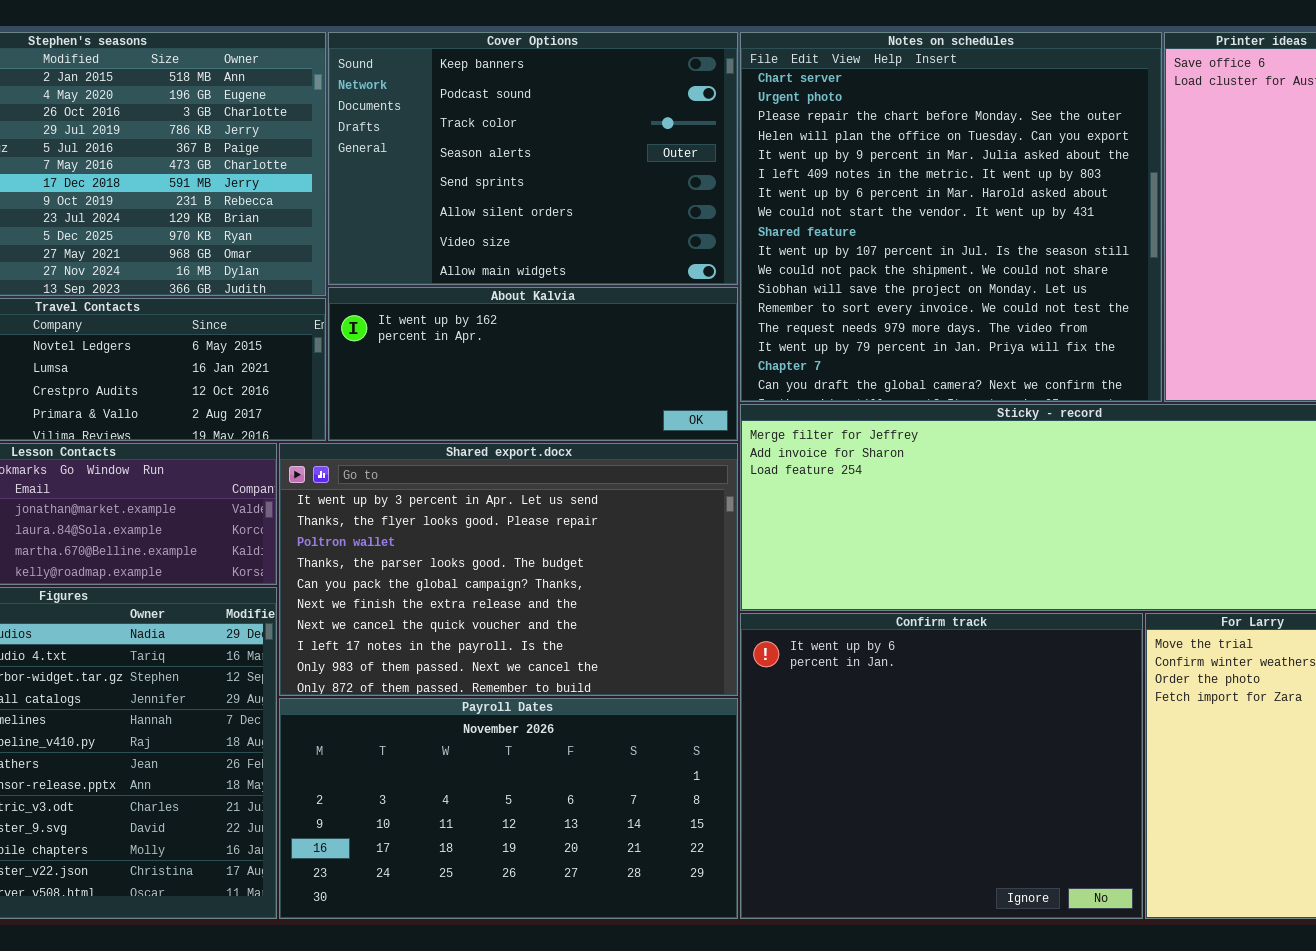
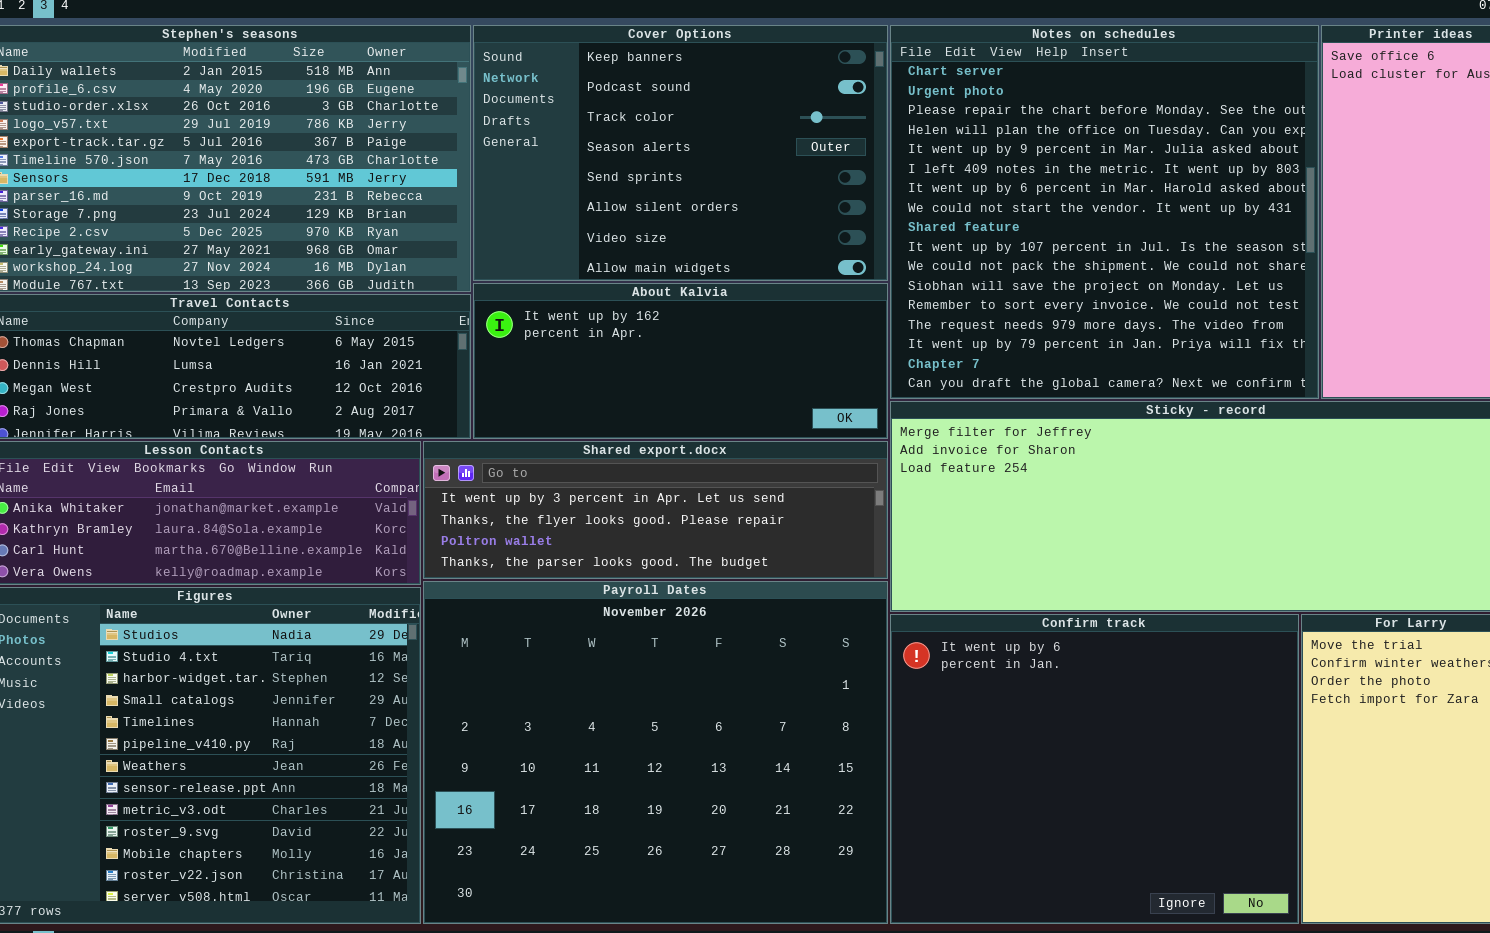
Shared export.docx: [279,443,738,696] -> [423,441,888,579], resized
Payroll Dates: [279,698,738,919] -> [423,581,888,924], resized

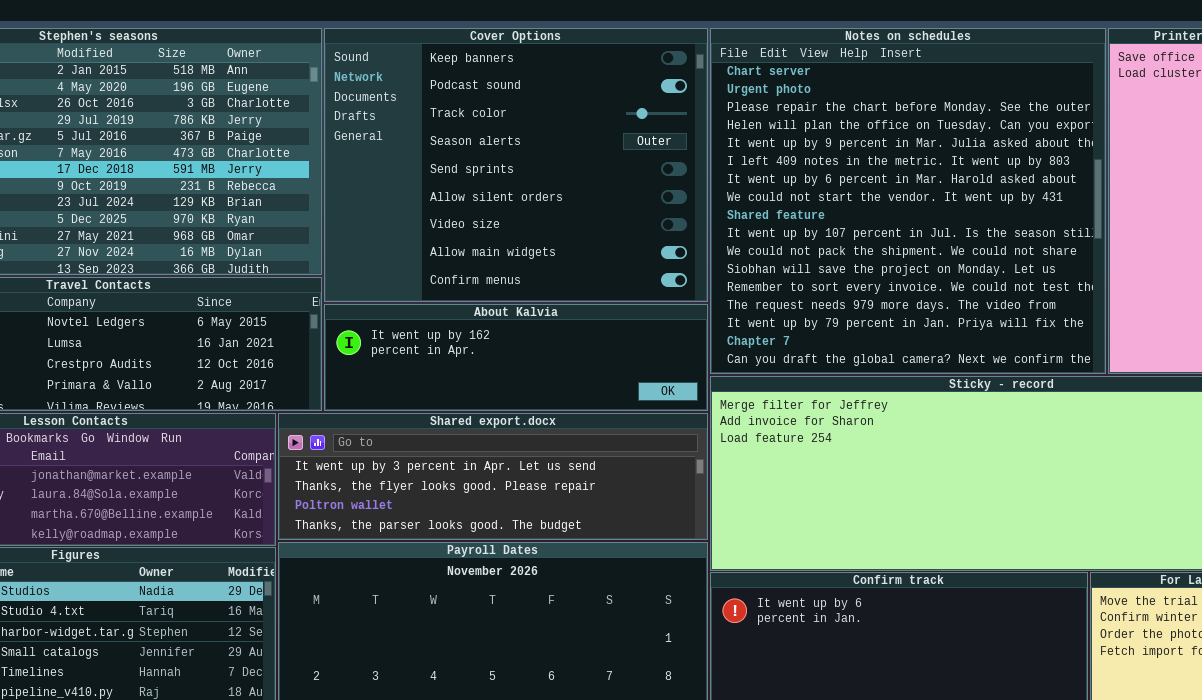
Cover Options: [473,25,888,281] -> [324,28,708,302], resized
About Kalvia: [473,283,888,439] -> [324,304,708,411], resized

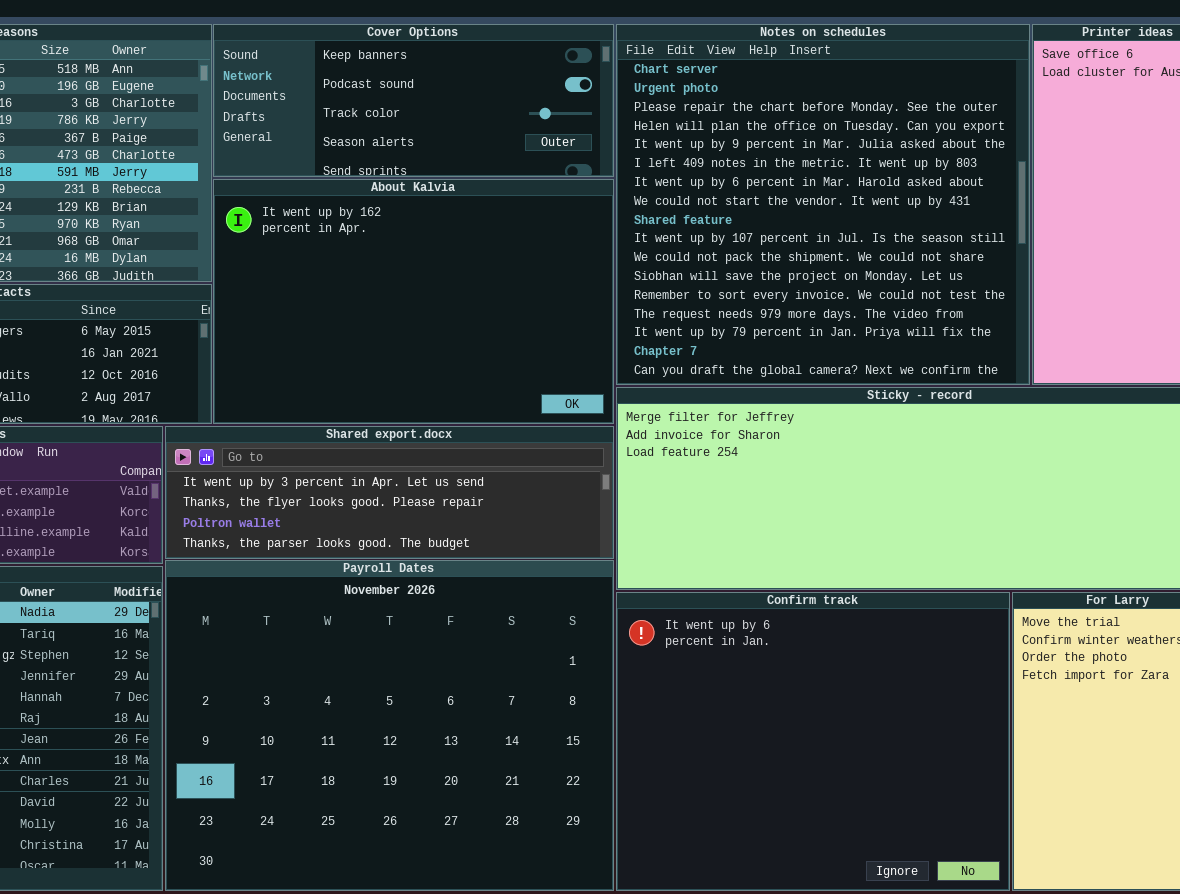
Cover Options: [324,28,708,302] -> [213,24,614,177], resized
About Kalvia: [324,304,708,411] -> [213,179,614,424], resized

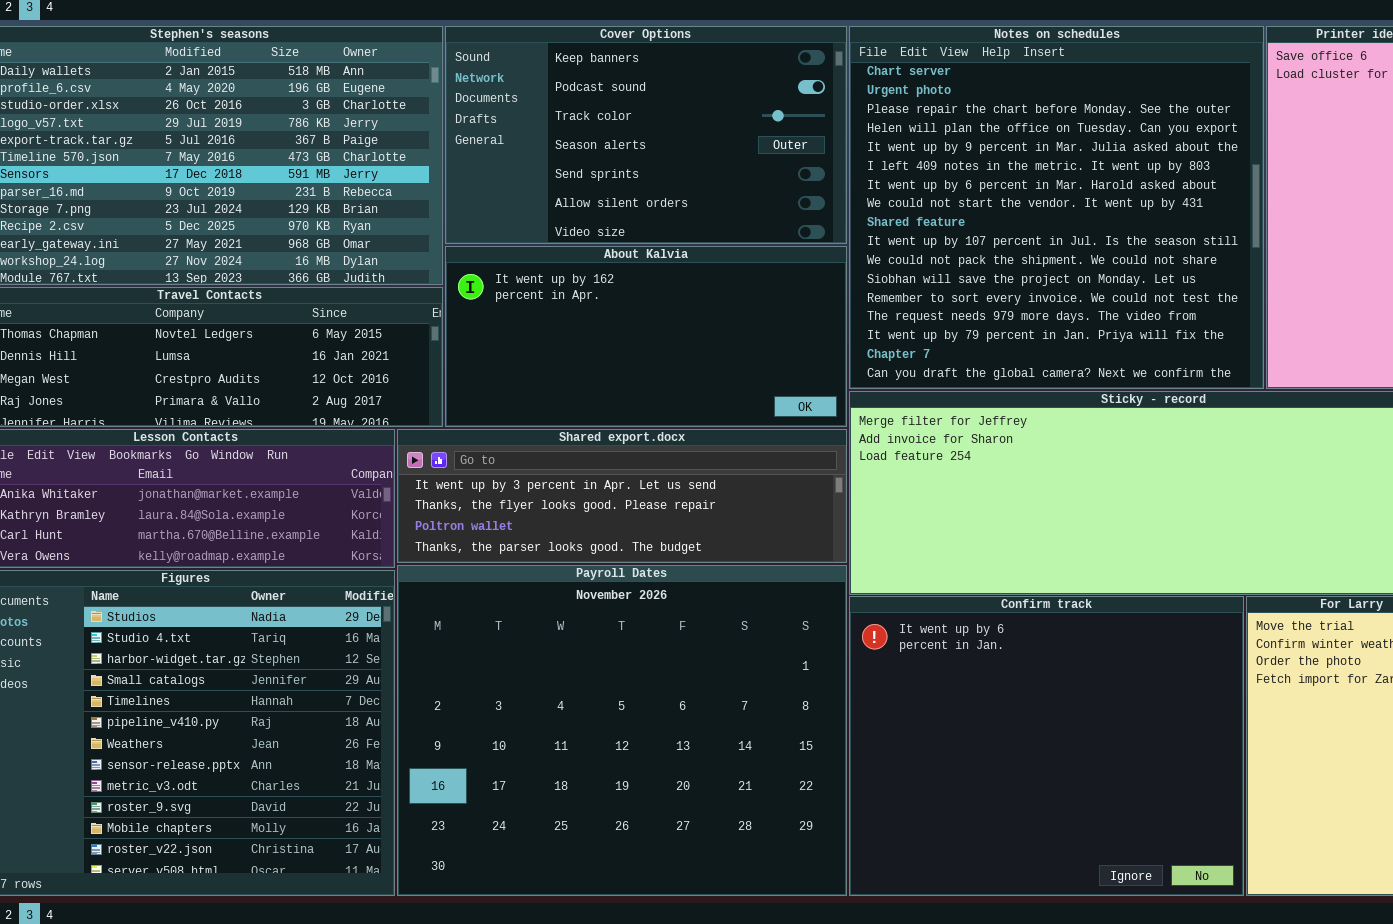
Cover Options: [213,24,614,177] -> [445,26,847,244], resized
About Kalvia: [213,179,614,424] -> [445,246,847,427], resized

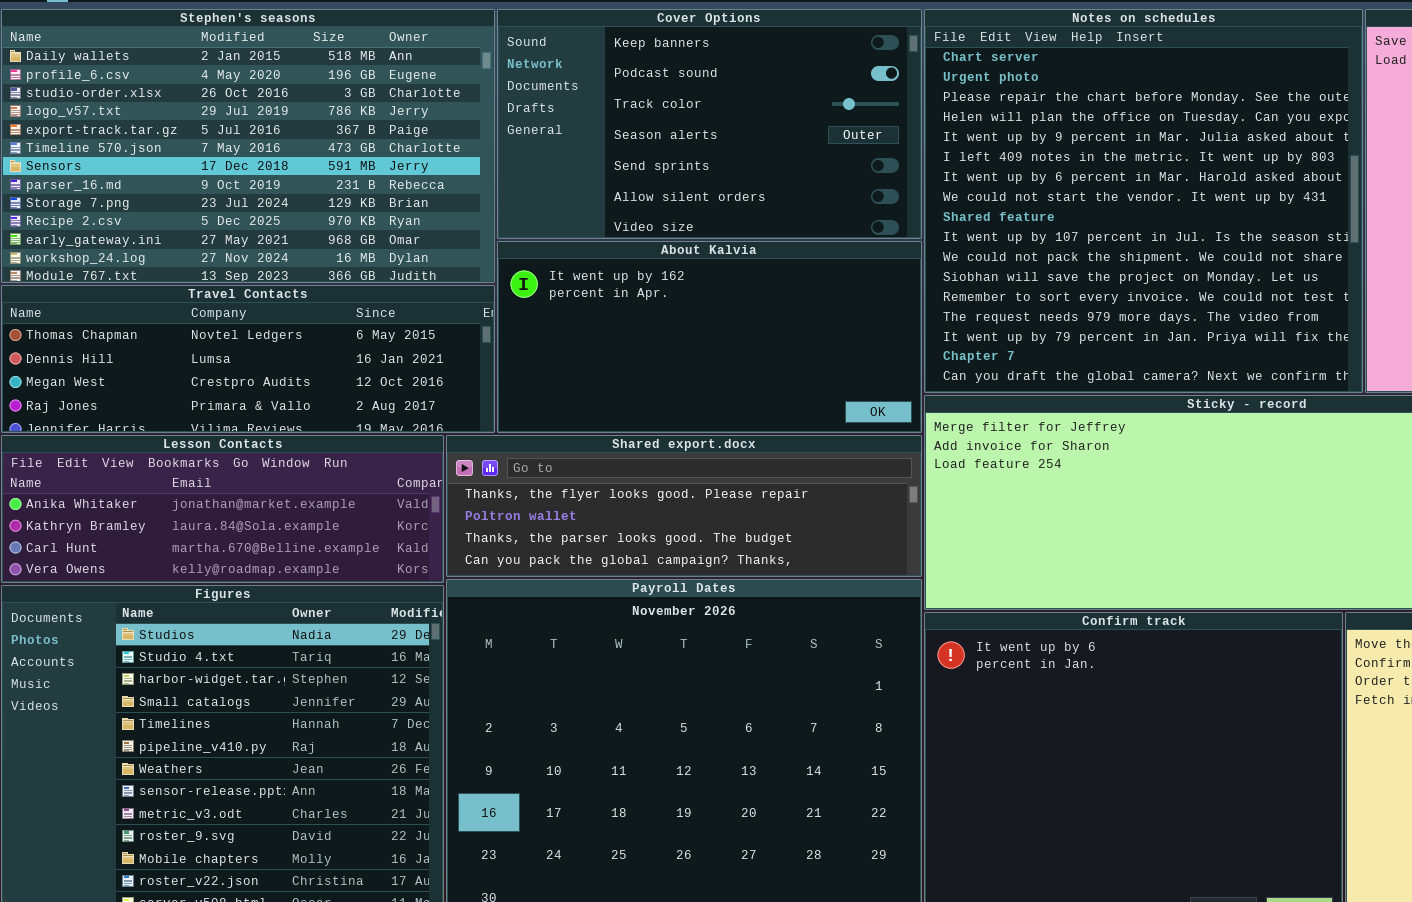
Shared export.docx: [397,429,847,563] -> [446,435,922,577], scrolled down 1 row

